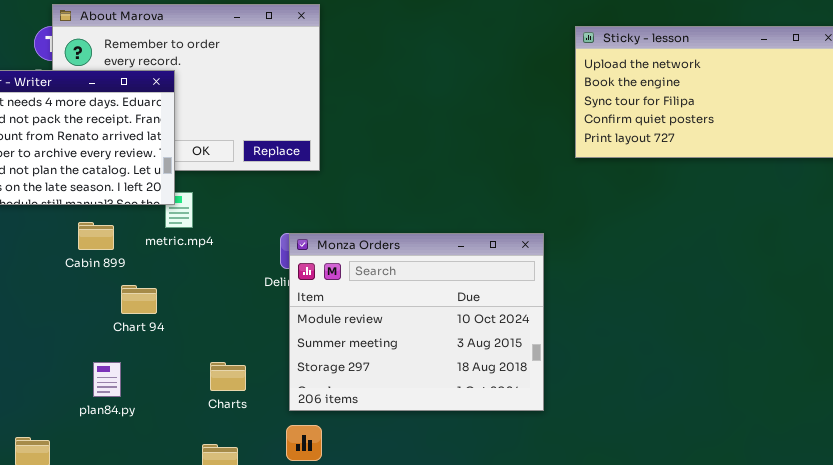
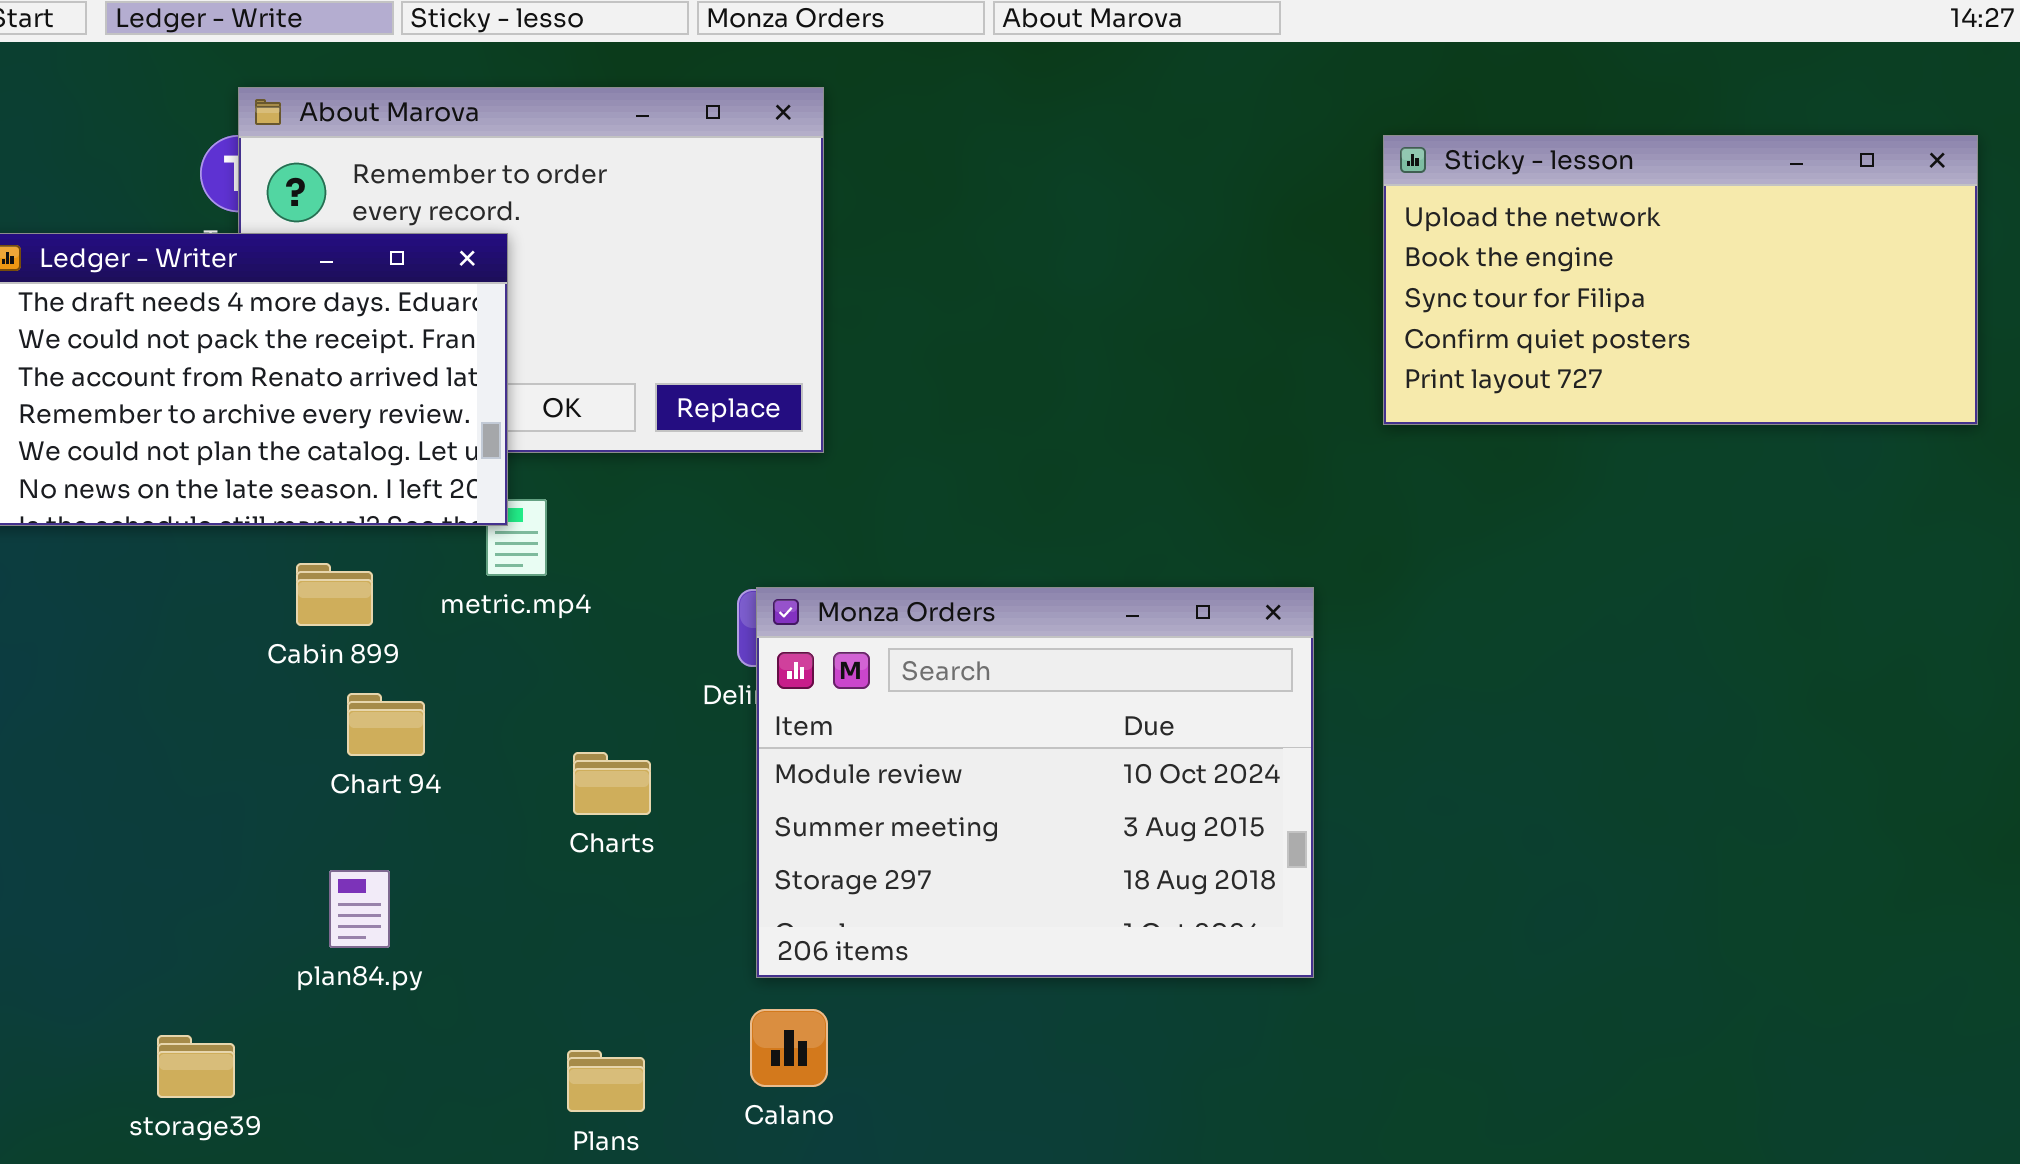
Chart 94: [121,285,157,314] -> [347,693,425,756], moved
Charts: [210,362,246,391] -> [573,752,651,815], moved

